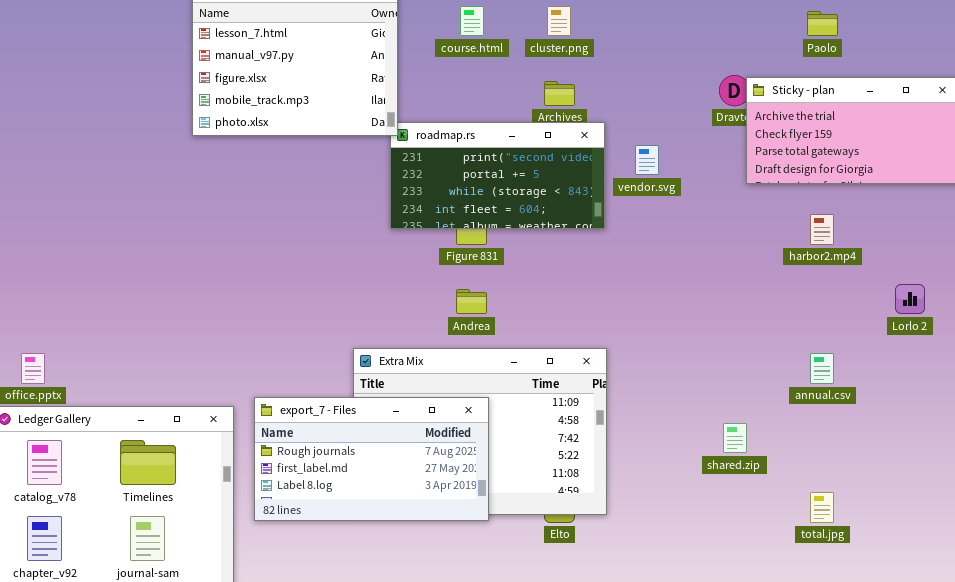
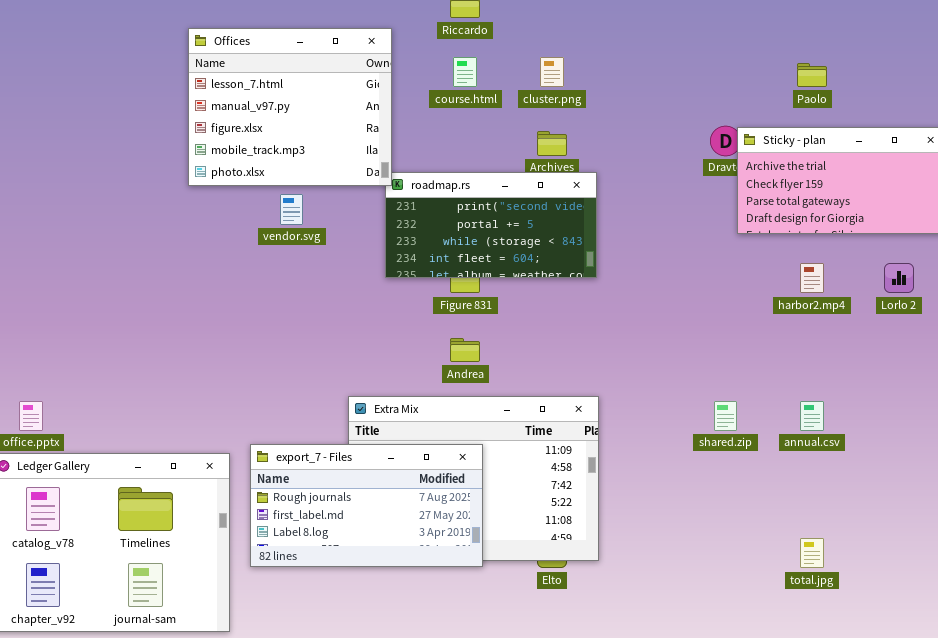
vendor.svg: [635,145,659,175] -> [280,194,303,225], moved
Lorlo 2: [895,284,925,314] -> [884,263,914,293], moved
shared.zip: [723,423,747,453] -> [714,401,737,431], moved

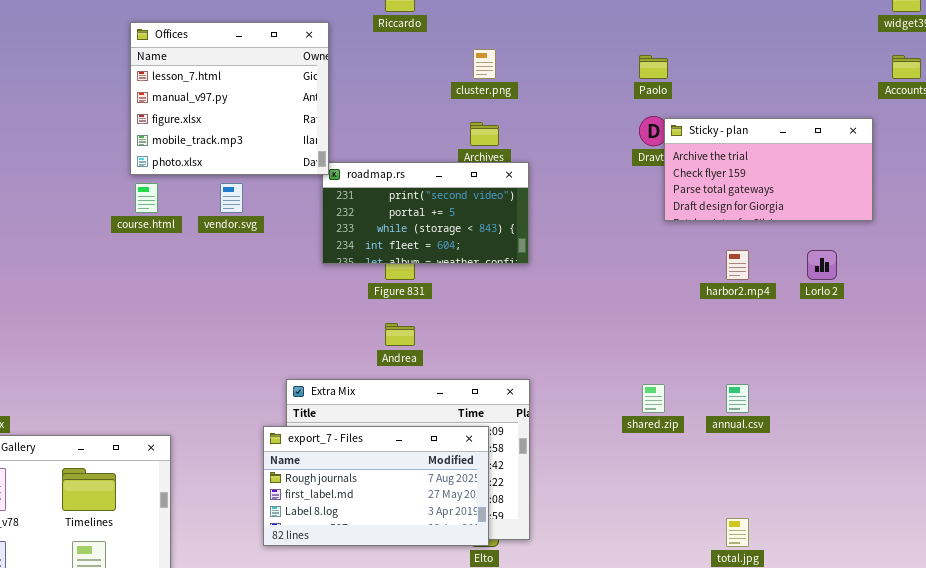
course.html: [453,57,477,87] -> [135,183,158,213], moved
Paolo: [797,63,827,87] -> [639,55,668,79], moved
export_7 - Files: [250,444,483,567] -> [263,426,489,546], moved

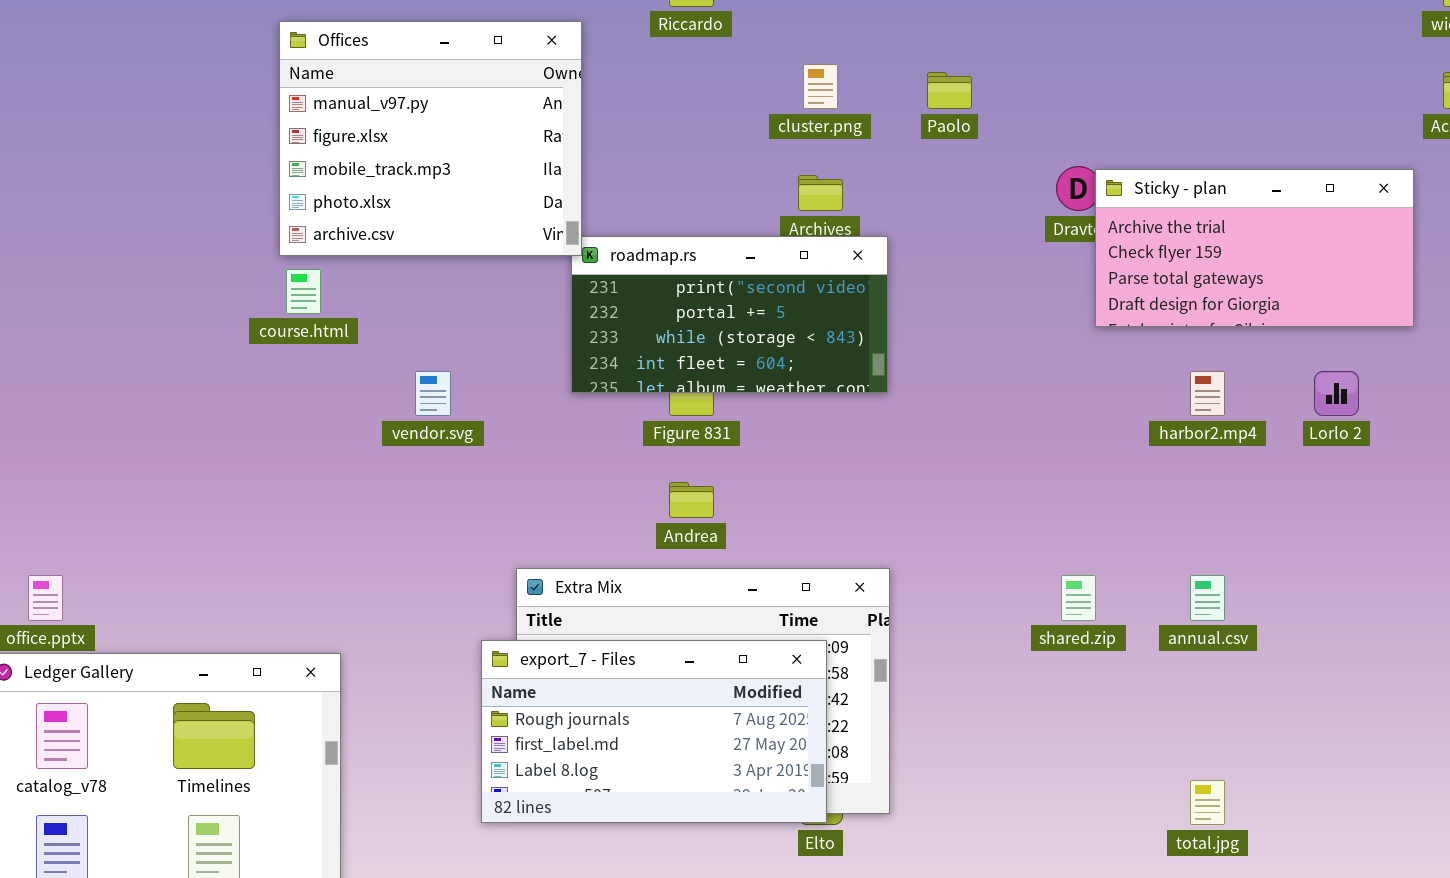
Offices: [130,22,329,175] -> [279,21,582,256], scrolled down 1 row
Paolo: [639,55,668,79] -> [927,72,972,109], moved
vendor.svg: [220,183,243,213] -> [415,371,451,416], moved

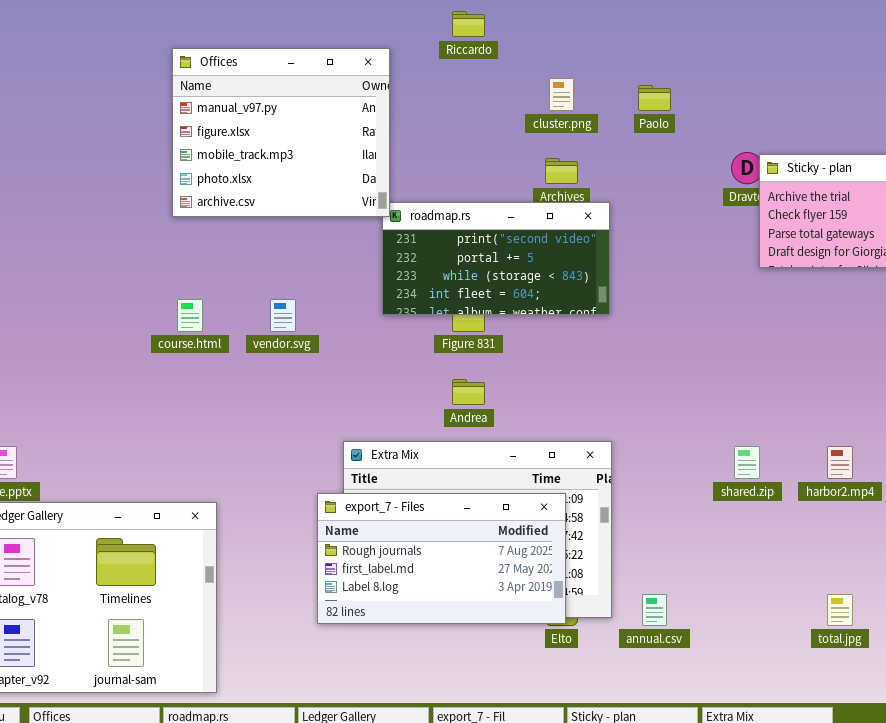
course.html: [286,269,321,314] -> [177,299,203,332], moved
harbor2.mp4: [1190,371,1225,416] -> [827,446,853,479], moved
annual.csv: [1190,575,1225,621] -> [642,594,667,626], moved

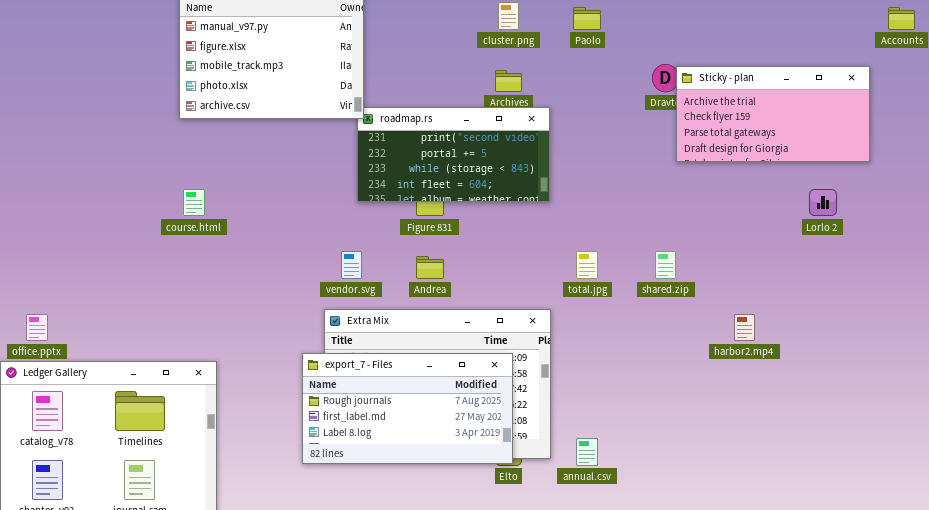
vendor.svg: [270,299,296,332] -> [341,251,362,279], moved
shared.zip: [734,446,760,479] -> [655,251,676,279], moved
total.jpg: [827,594,853,626] -> [576,251,598,279], moved

